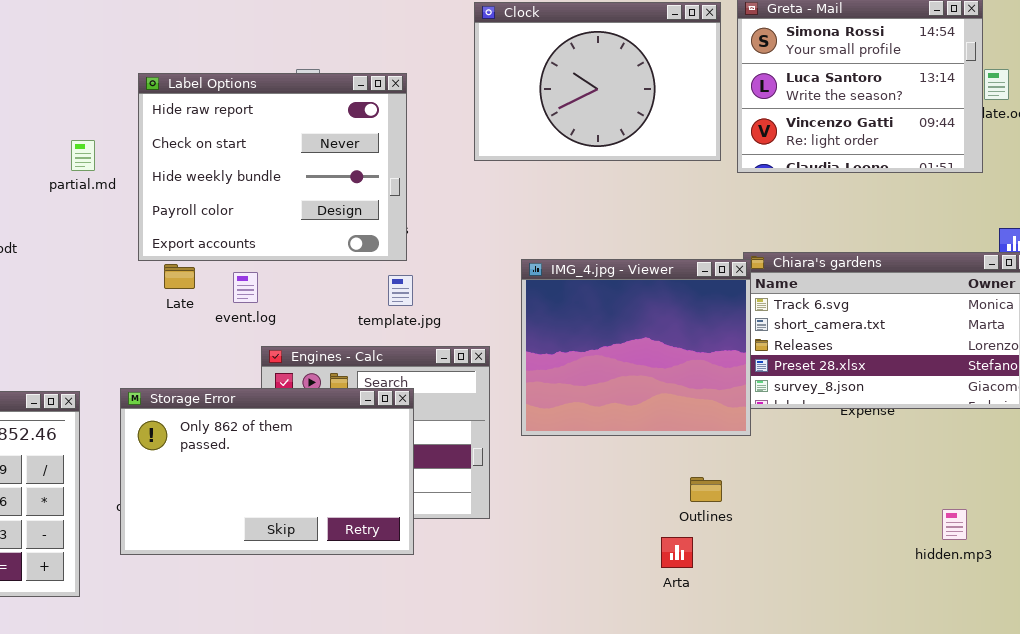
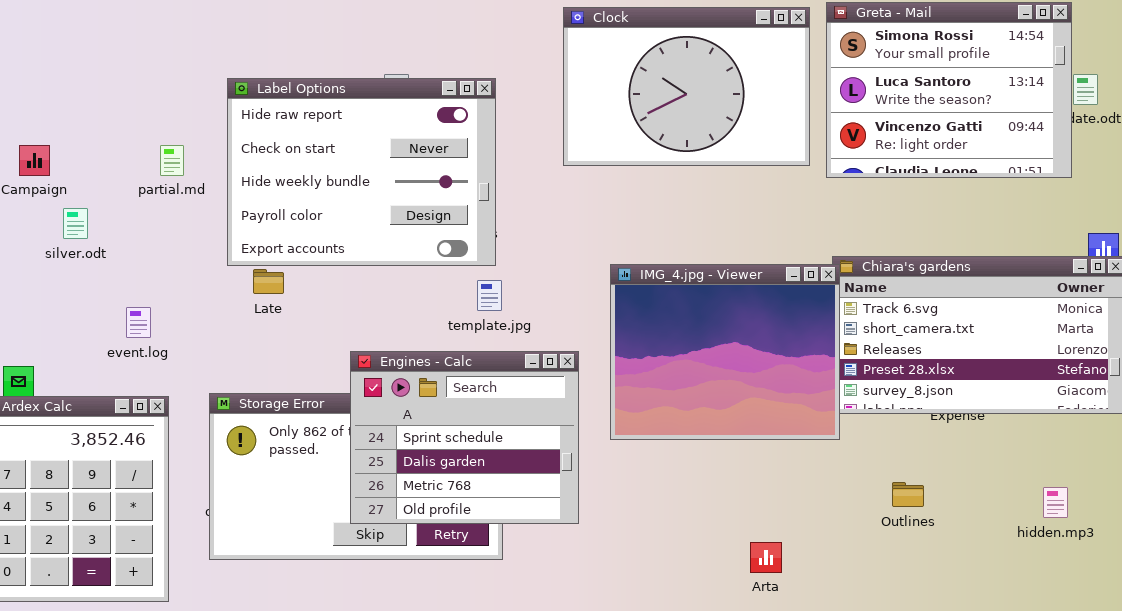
event.log: [233,272,258,303] -> [126,307,151,338], moved
Engines - Calc: [261,346,490,519] -> [350,351,579,524], raised
Outlines: [690,477,722,502] -> [892,482,924,507], moved
hidden.mp3: [942,509,967,540] -> [1043,487,1068,518], moved

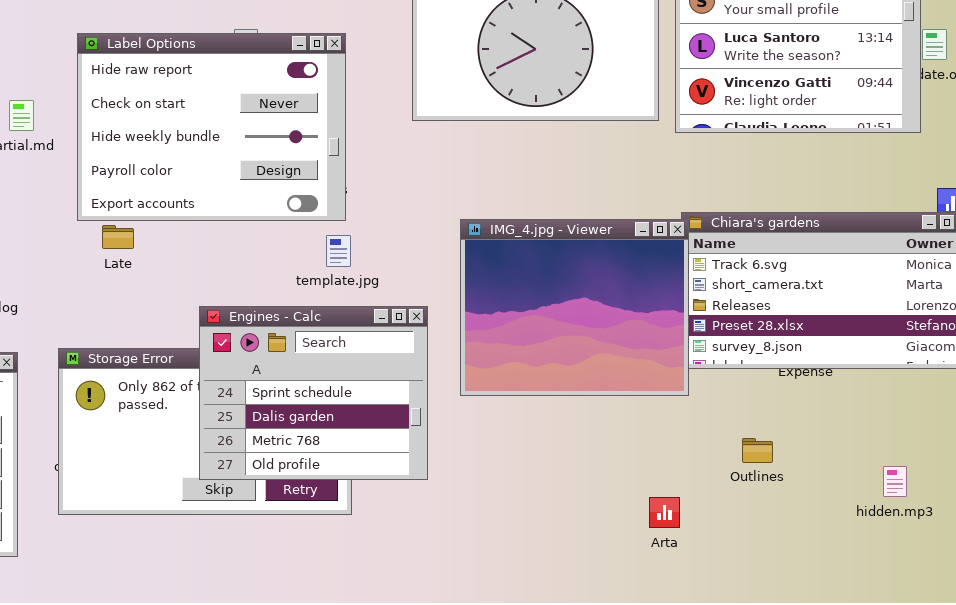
hidden.mp3: [1043,487,1068,518] -> [883,466,907,497], moved
Arta: [750,542,782,573] -> [649,497,680,528], moved

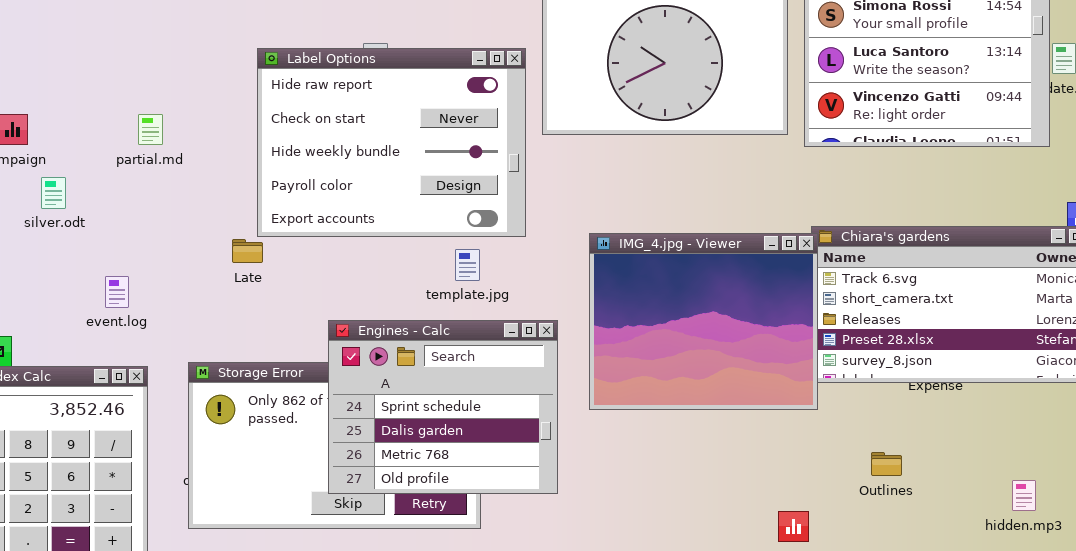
Label Options: [77,33,346,221] -> [257,48,526,237], moved

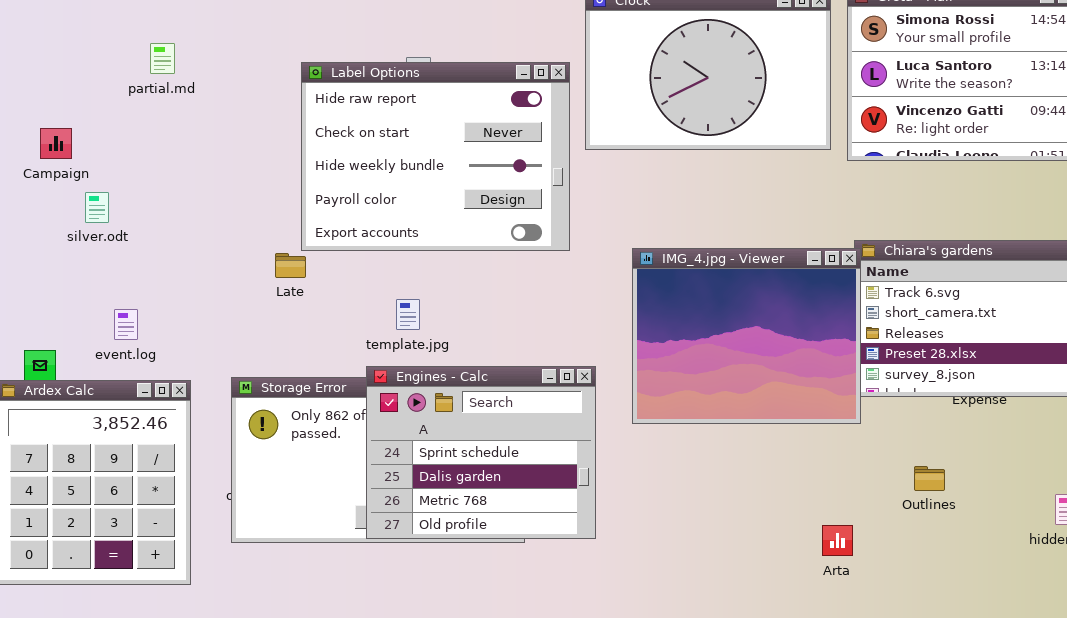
partial.md: [138,114,163,145] -> [150,43,175,74], moved
template.jpg: [455,249,480,281] -> [396,299,420,330], moved
event.log: [105,276,129,308] -> [114,309,138,340], moved
Engines - Calc: [328,320,558,494] -> [366,366,596,539], moved

